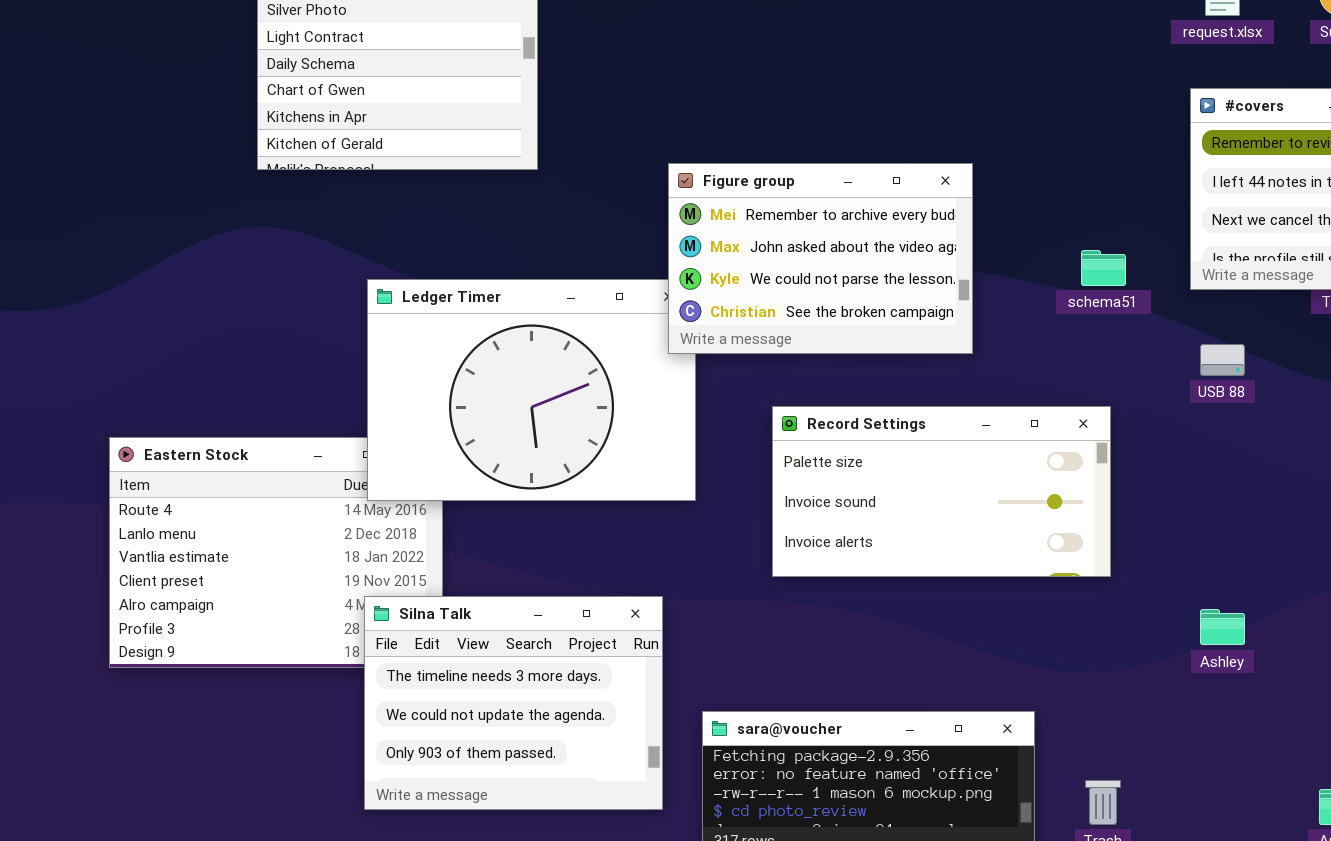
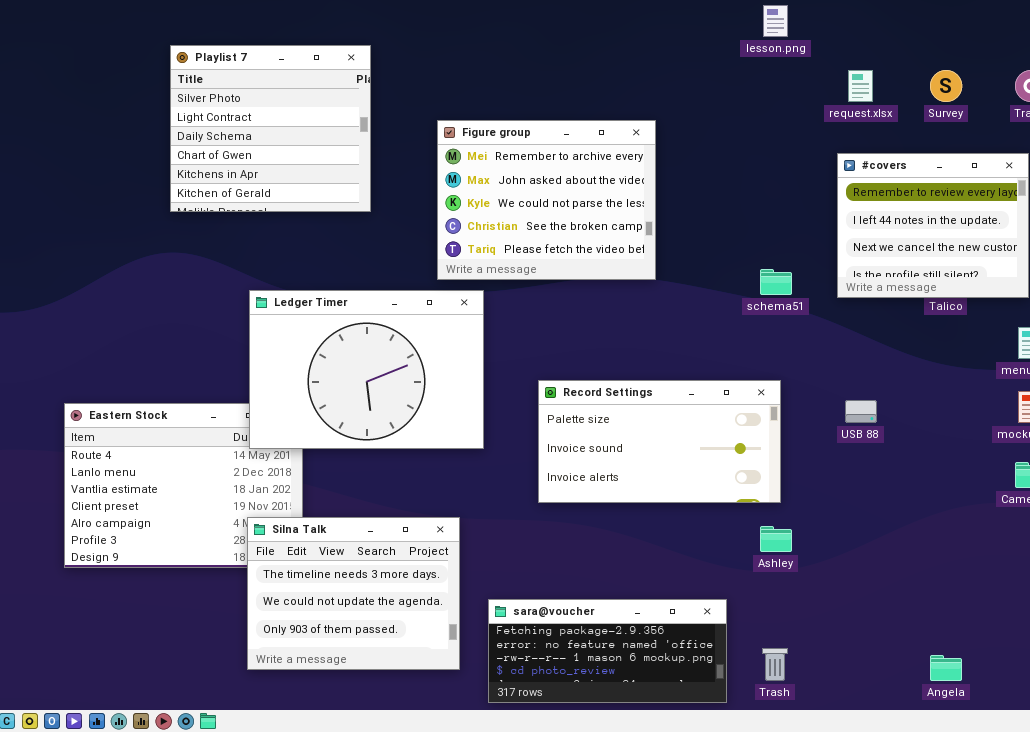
Figure group: [668,163,973,354] -> [437,120,656,280], moved, resized
USB 88: [1200,344,1245,376] -> [845,400,877,423], moved
Ashley: [1200,609,1245,645] -> [760,526,792,552], moved

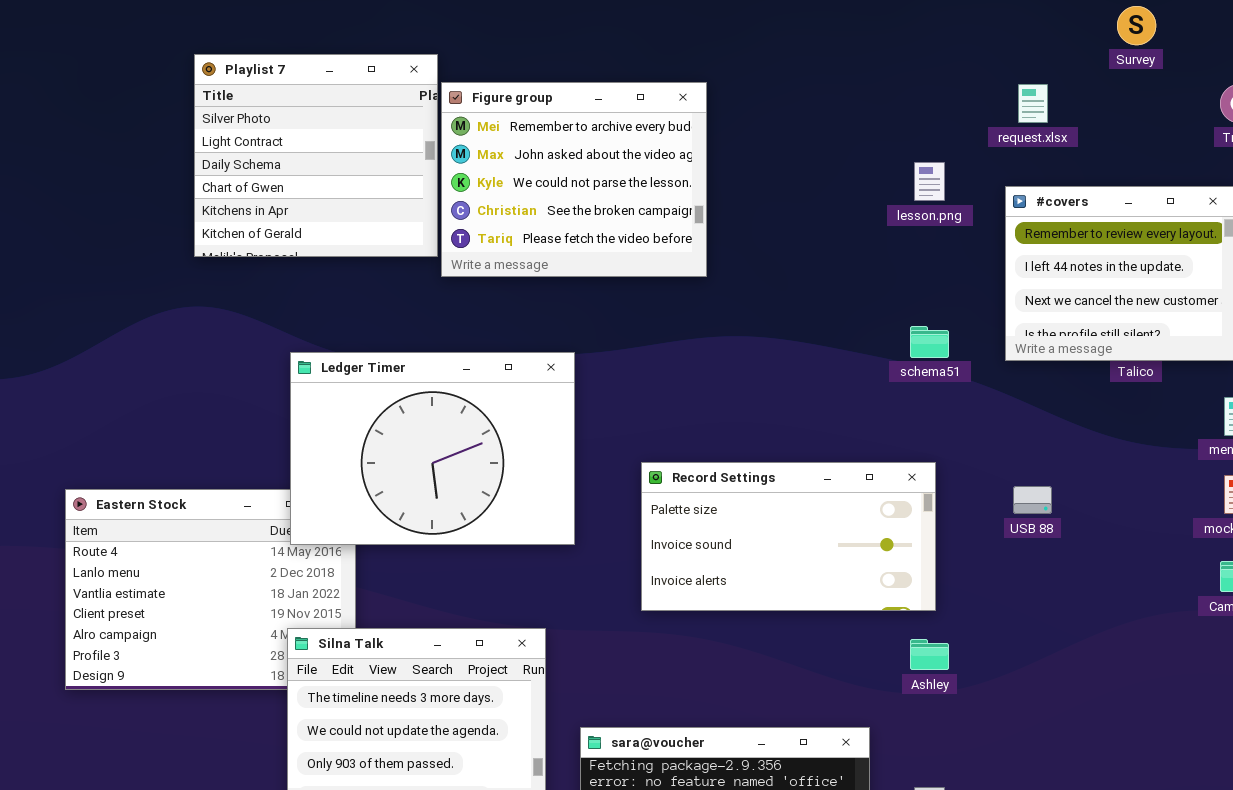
lesson.png: [763,5,788,37] -> [914,162,945,201], moved
Survey: [930,70,962,102] -> [1117,6,1156,45], moved
Figure group: [437,120,656,280] -> [441,82,707,277], moved

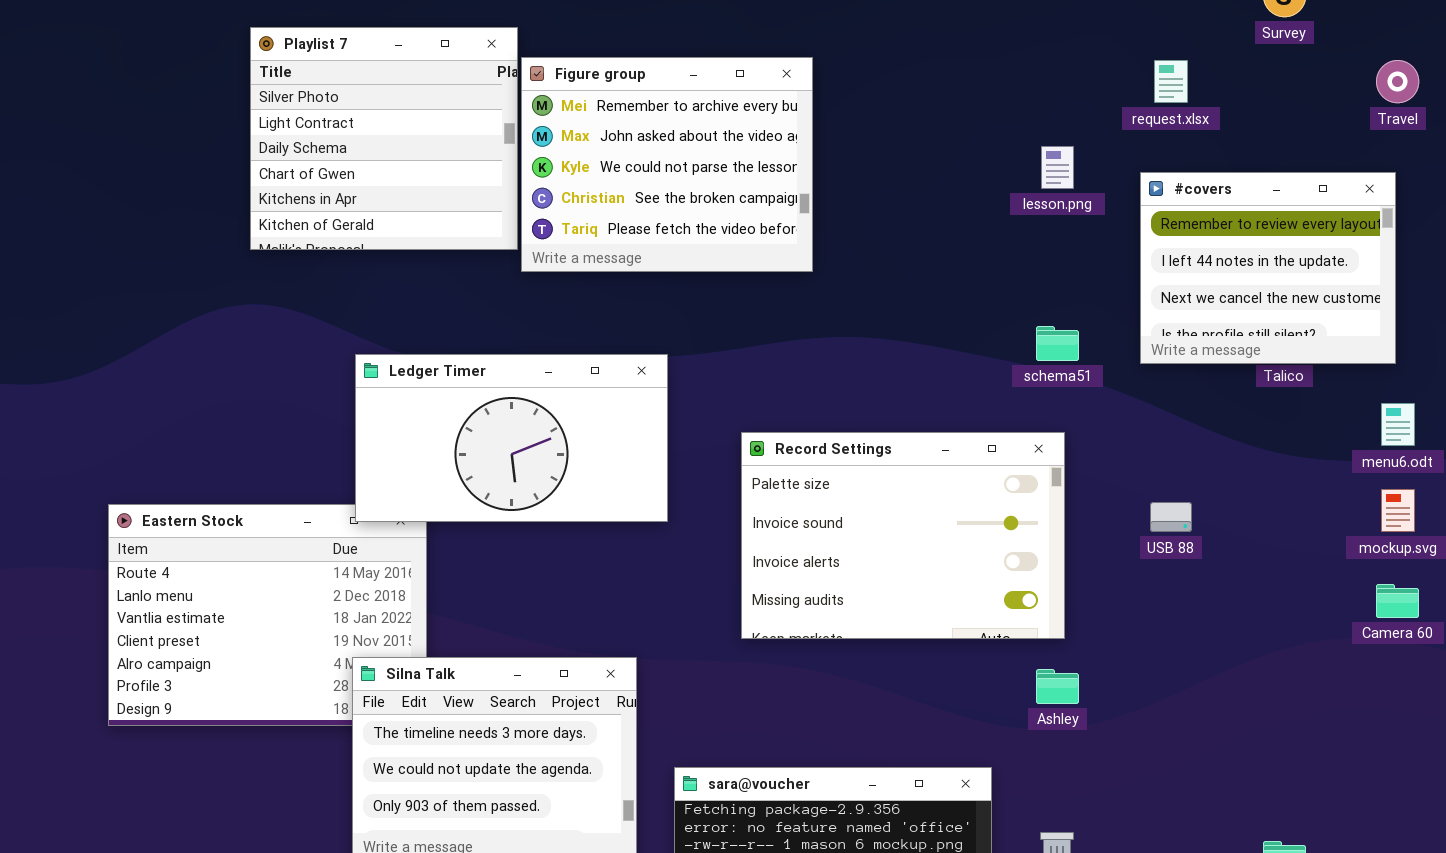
Ledger Timer: [290,352,575,545] -> [355,354,668,522], resized
Record Settings: [641,462,936,611] -> [741,432,1065,639], resized

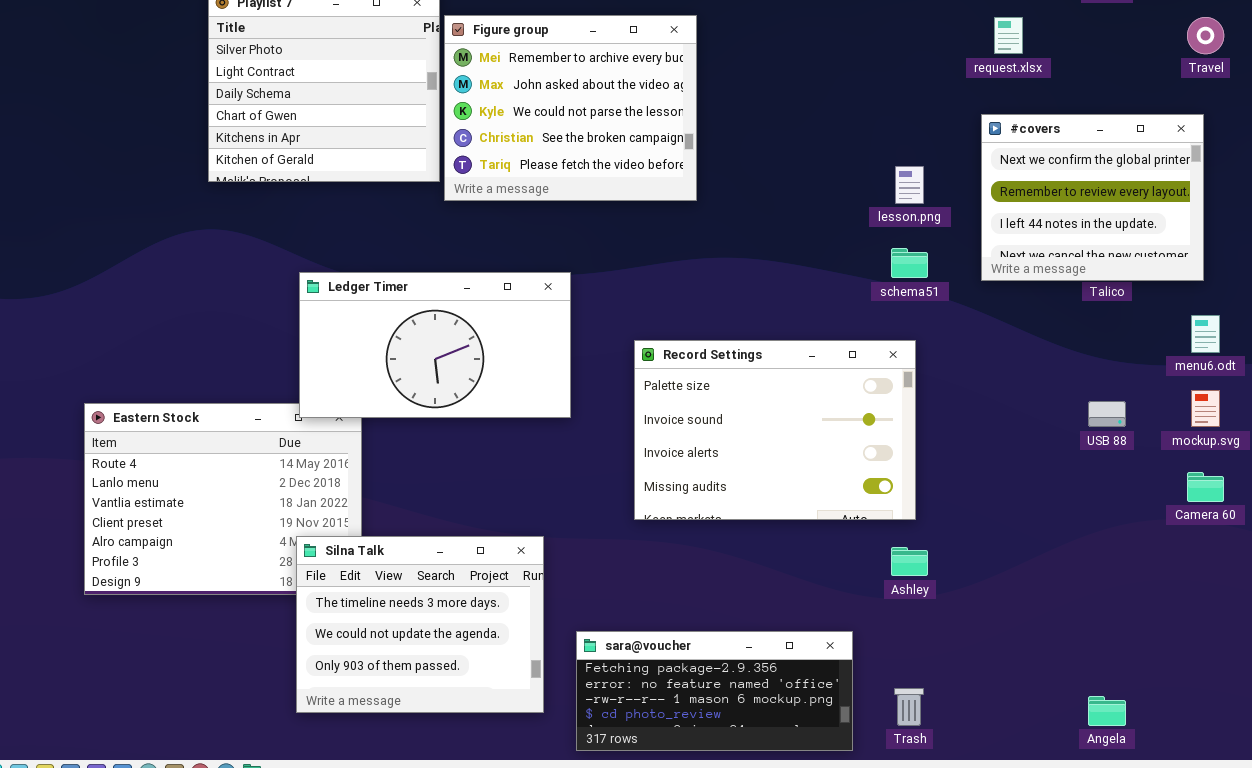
lesson.png: [1041,146,1074,189] -> [895,166,924,204], moved
#covers: [1140,172,1396,364] -> [981,114,1204,281], scrolled up 1 row
USB 88: [1150,502,1192,532] -> [1088,401,1126,427], moved

